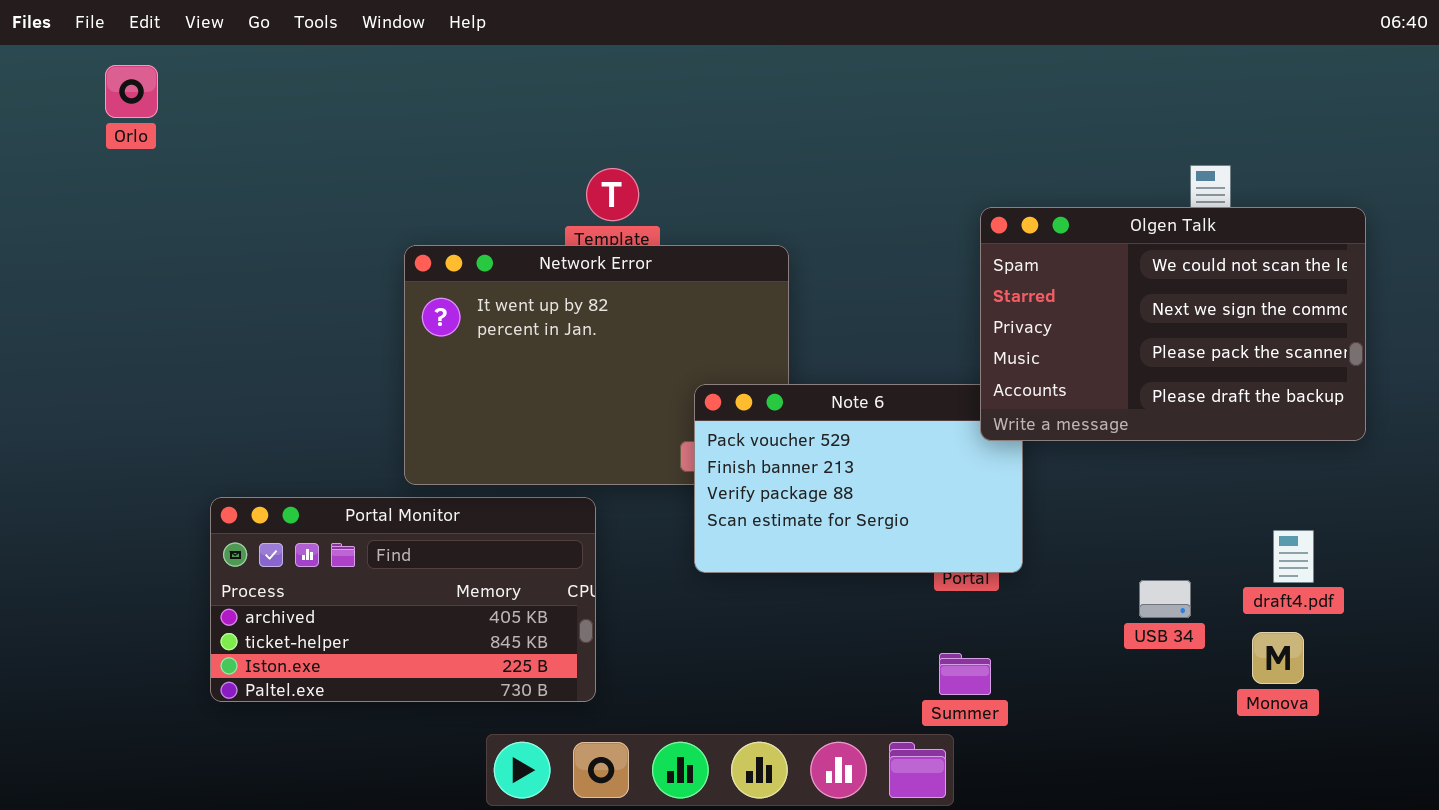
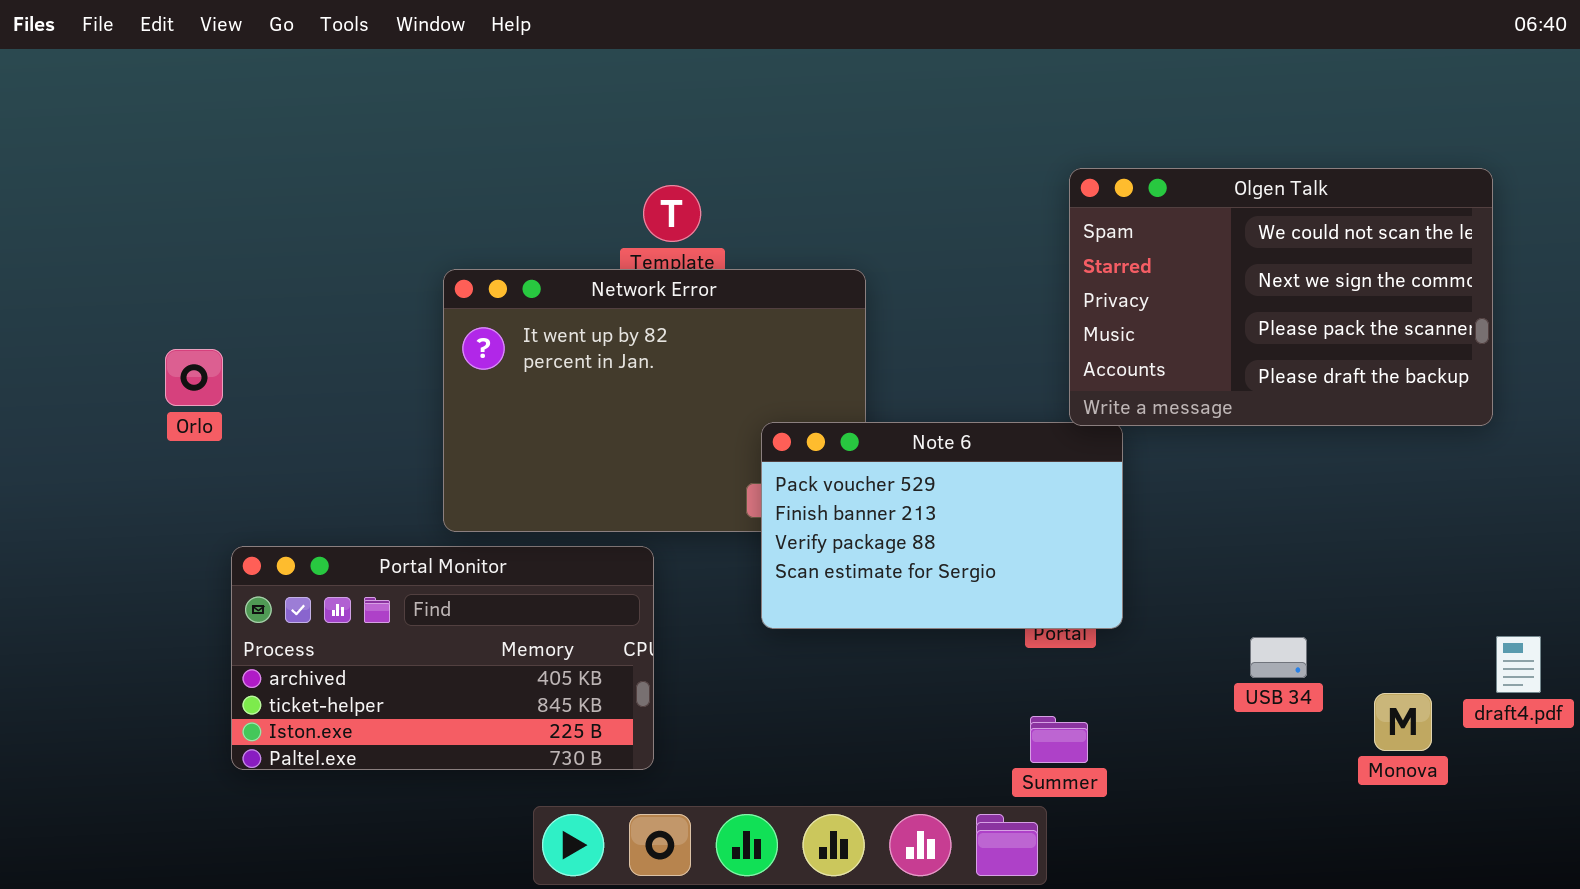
Orlo: [105,65,158,118] -> [165,349,223,406], moved
Olgen Talk: [980,207,1366,441] -> [1069,168,1493,426], moved
draft4.pdf: [1273,530,1314,583] -> [1496,636,1541,693], moved

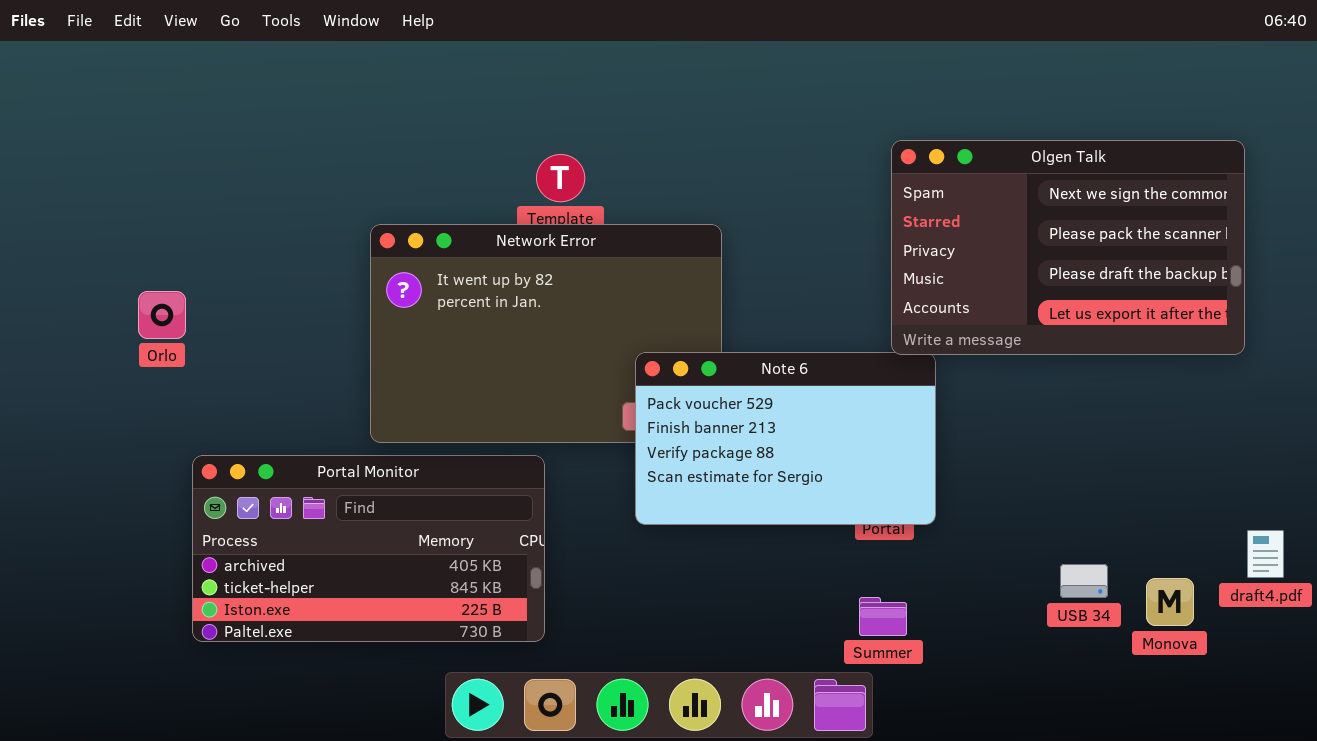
Olgen Talk: [1069,168,1493,426] -> [891,140,1245,355], scrolled down 1 row
USB 34: [1250,637,1307,678] -> [1060,564,1108,598], moved

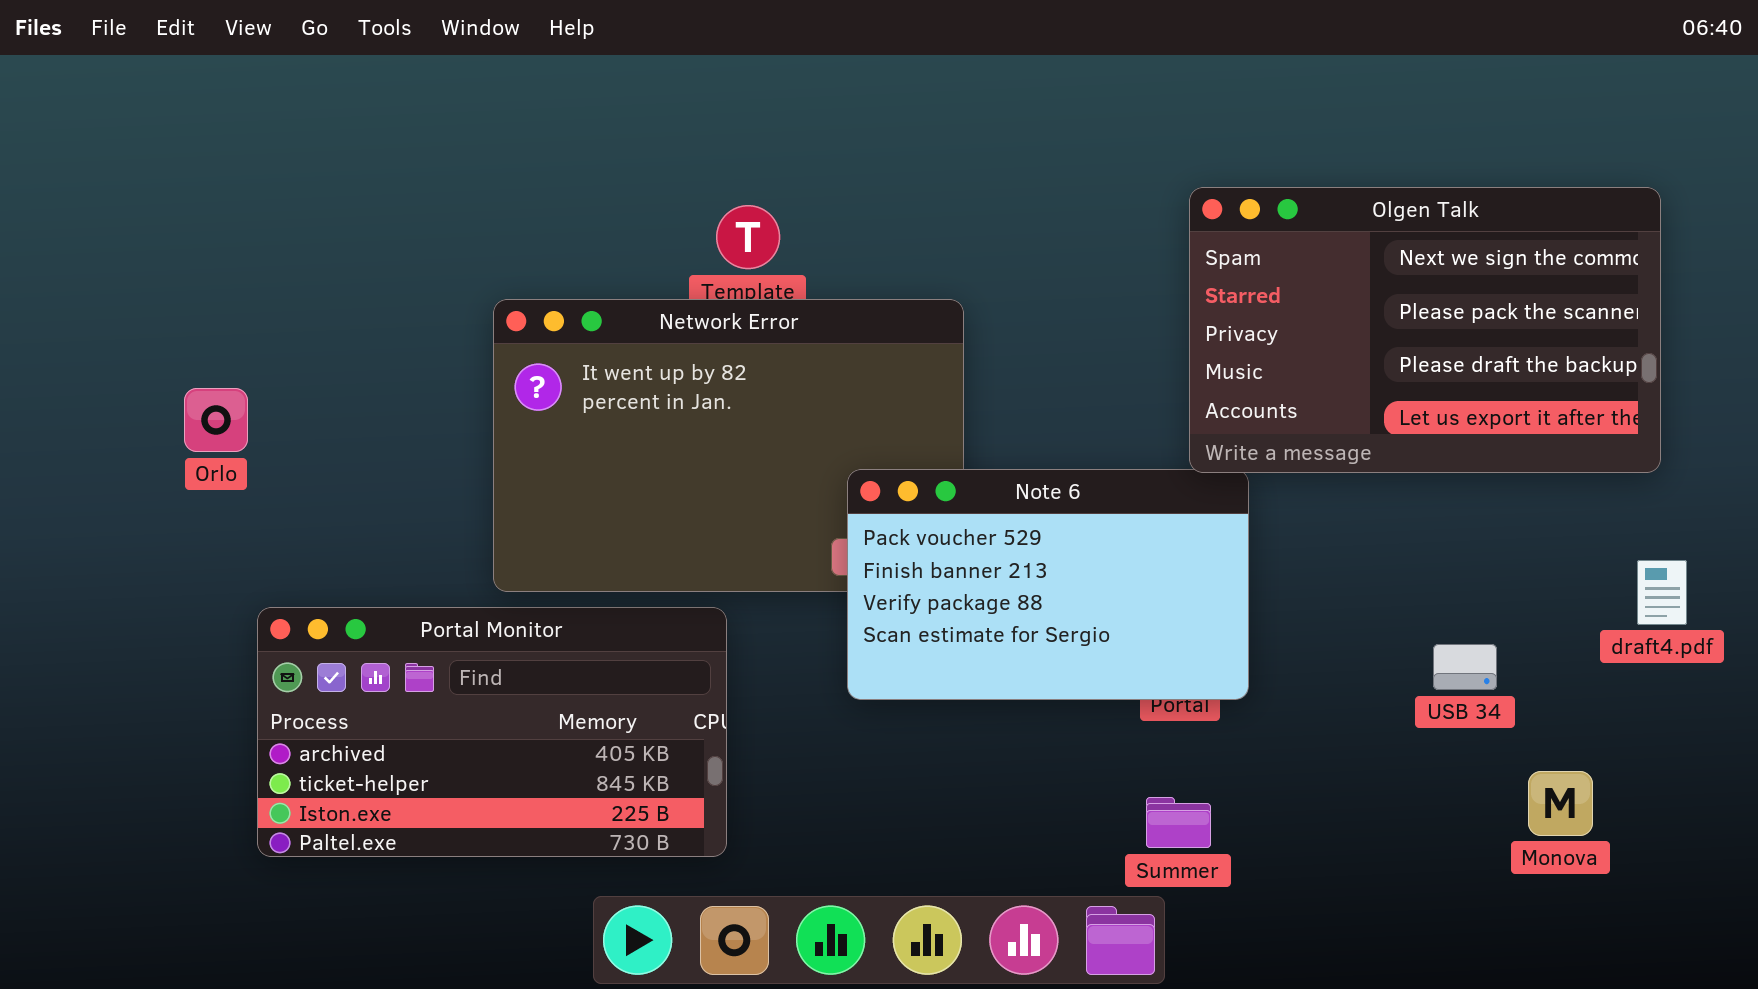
draft4.pdf: [1247,530,1284,578] -> [1637,560,1687,625], moved
USB 34: [1060,564,1108,598] -> [1433,644,1497,690], moved

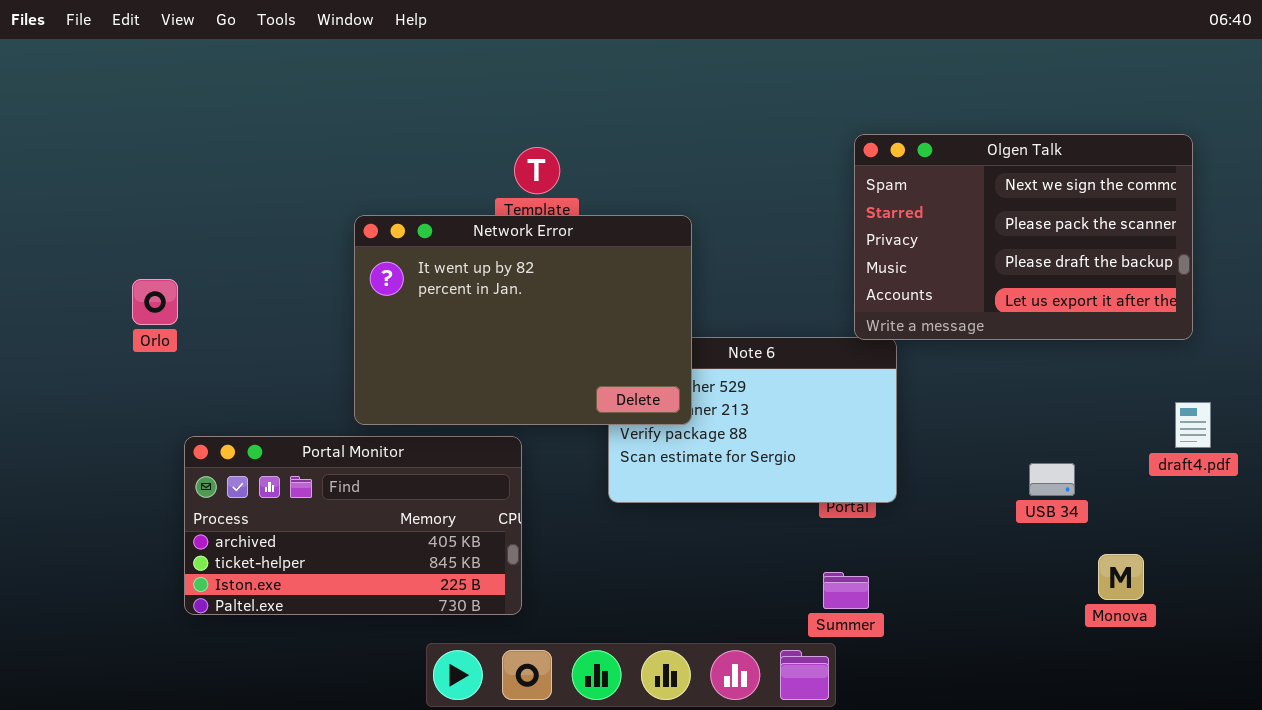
Network Error: [493,299,964,592] -> [354,215,692,425], raised

